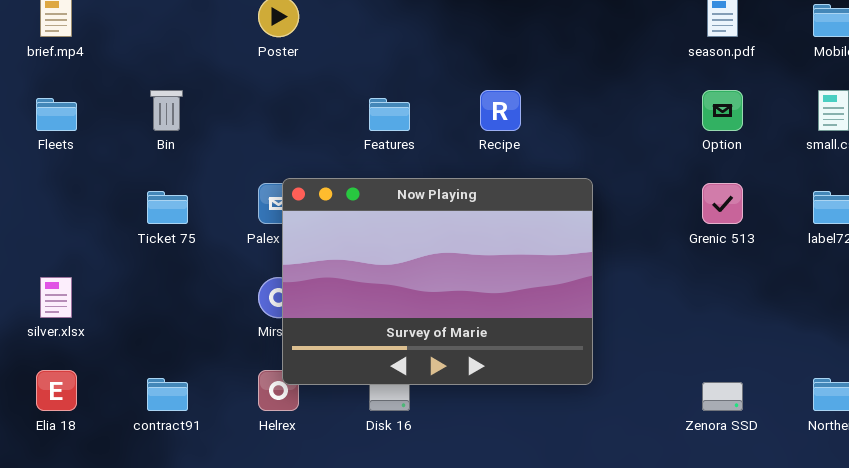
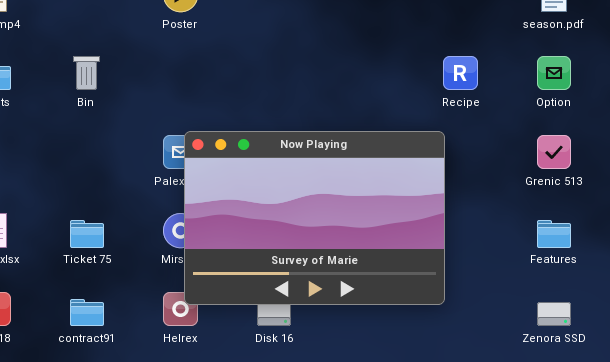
Recipe: [480,90,521,131] -> [443,56,478,90], moved
Features: [369,98,410,131] -> [537,220,571,248], moved
Ticket 75: [147,191,188,224] -> [70,220,104,248], moved

